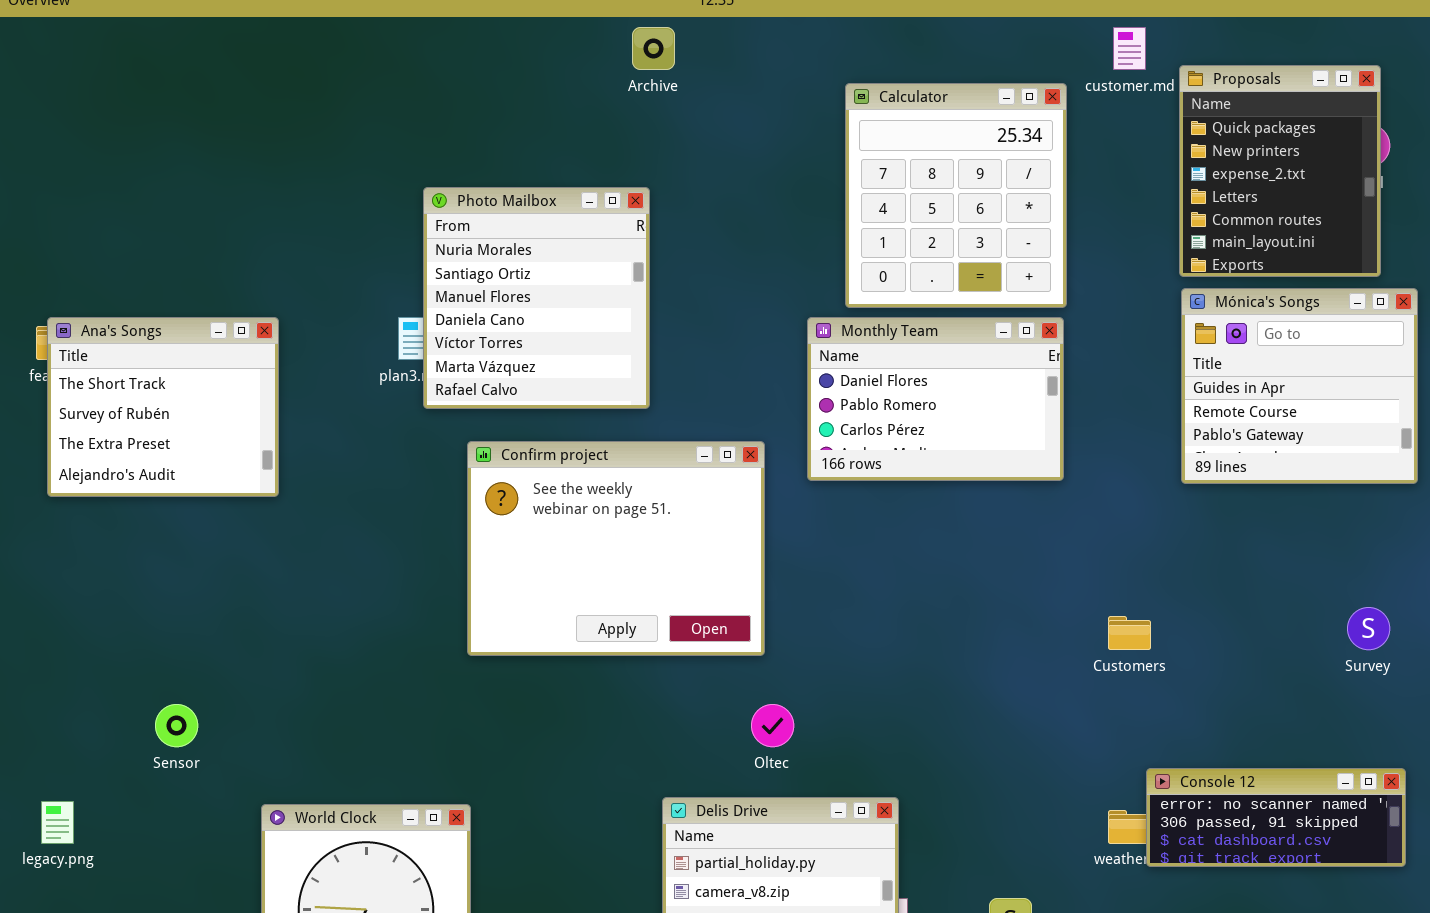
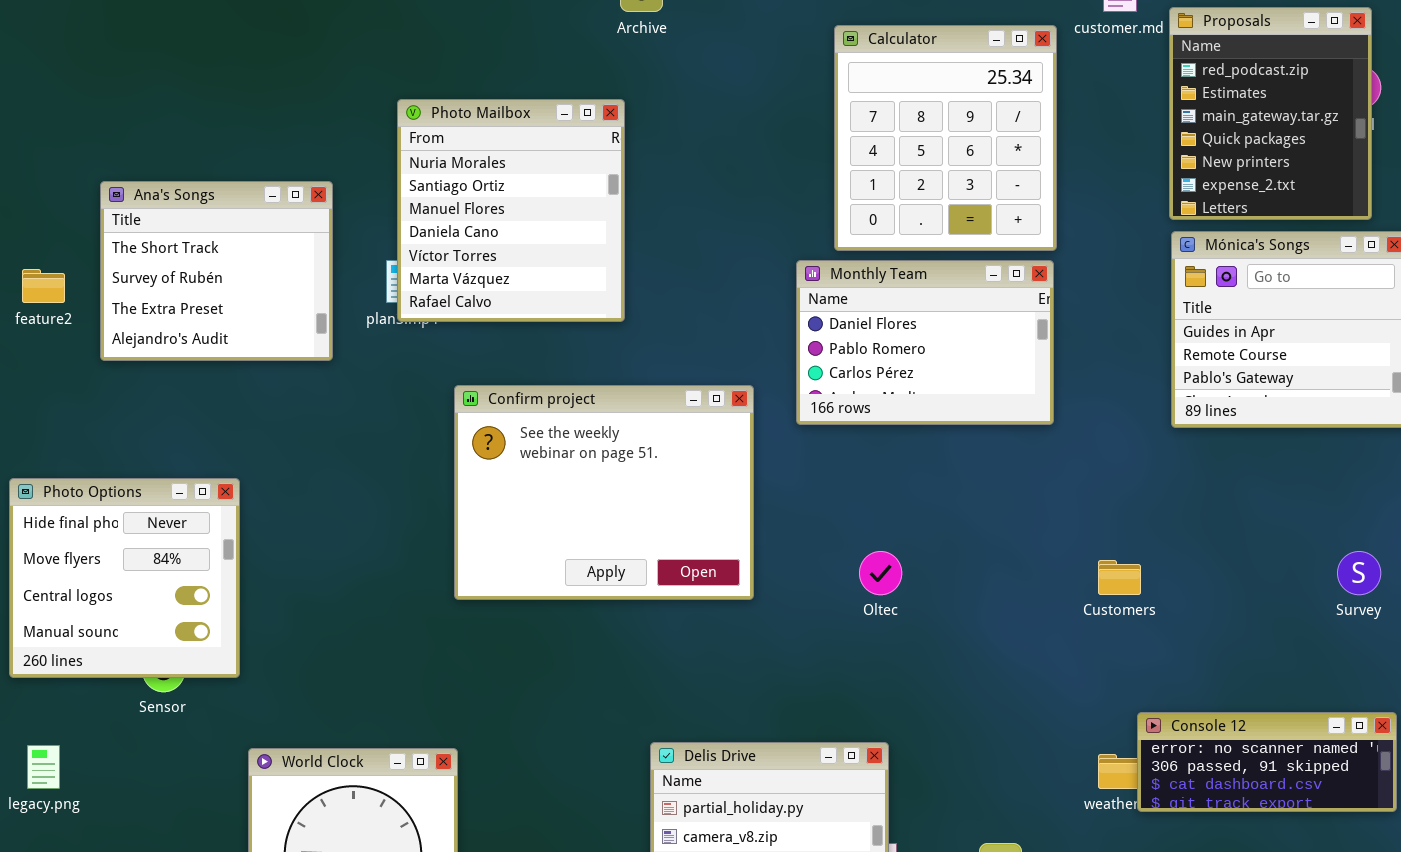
Proposals: [1179,65,1381,277] -> [1169,7,1372,220], scrolled up 3 rows
Photo Mailbox: [423,187,650,409] -> [397,99,625,322], moved
Ana's Songs: [47,317,279,497] -> [100,181,333,361], moved
Photo Options: none -> [9,478,240,678], opened
Oltec: [751,704,794,747] -> [859,551,902,595], moved

